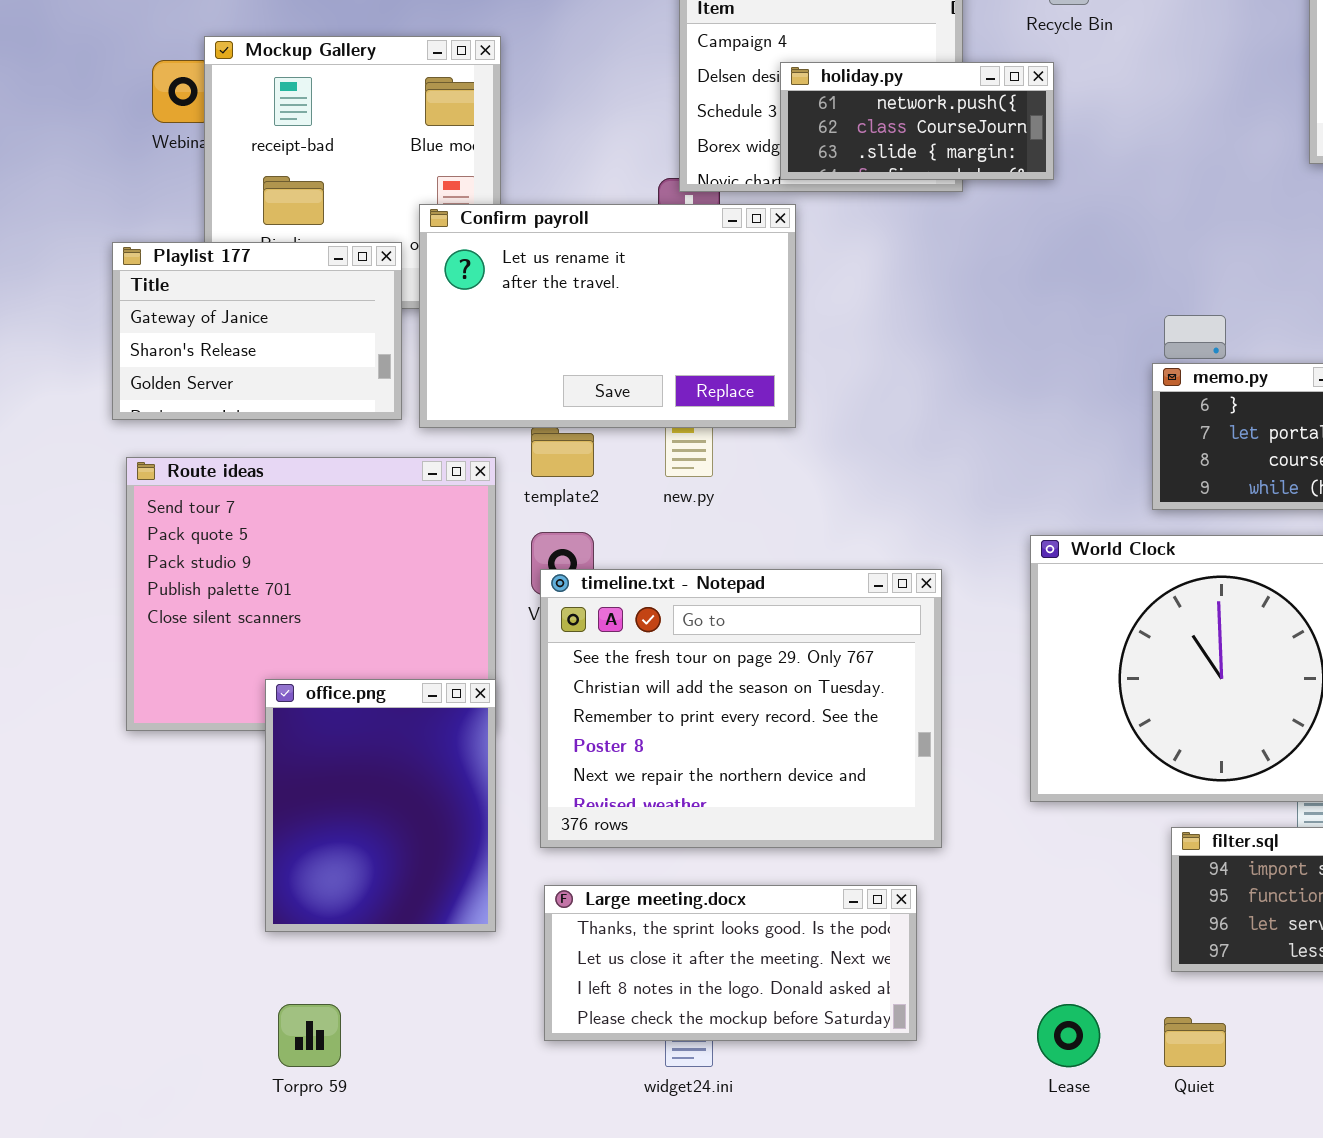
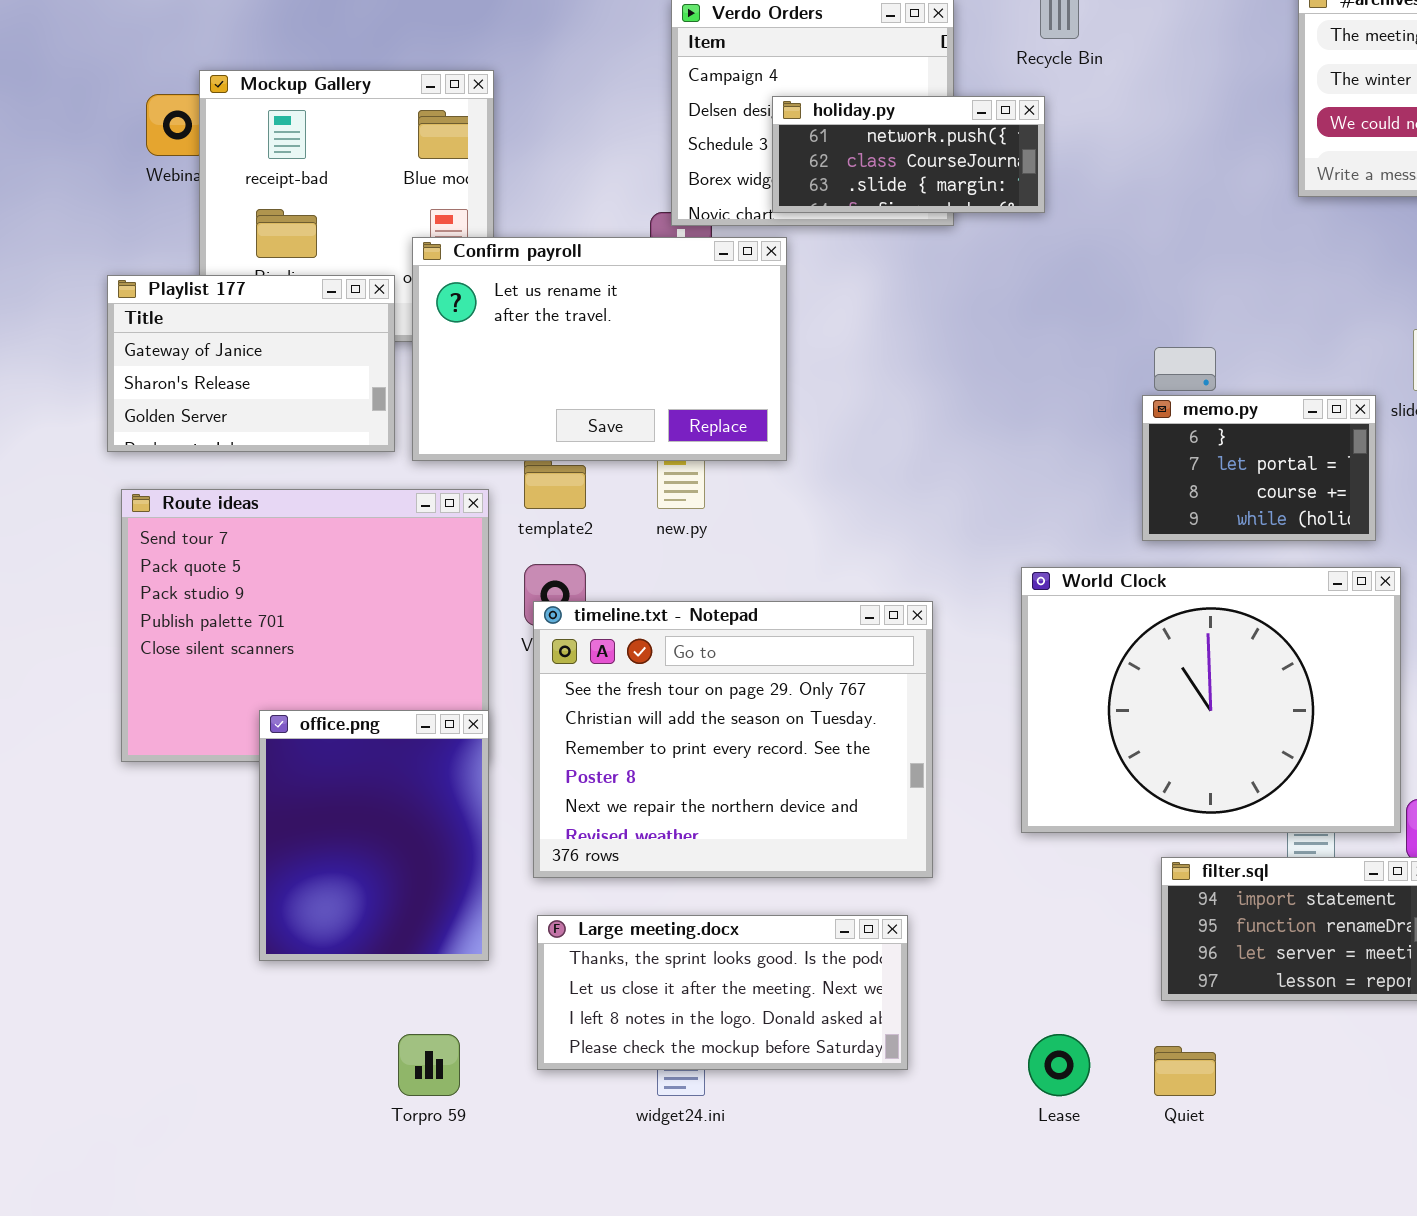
Torpro 59: [278,1004,341,1067] -> [398,1034,460,1096], moved

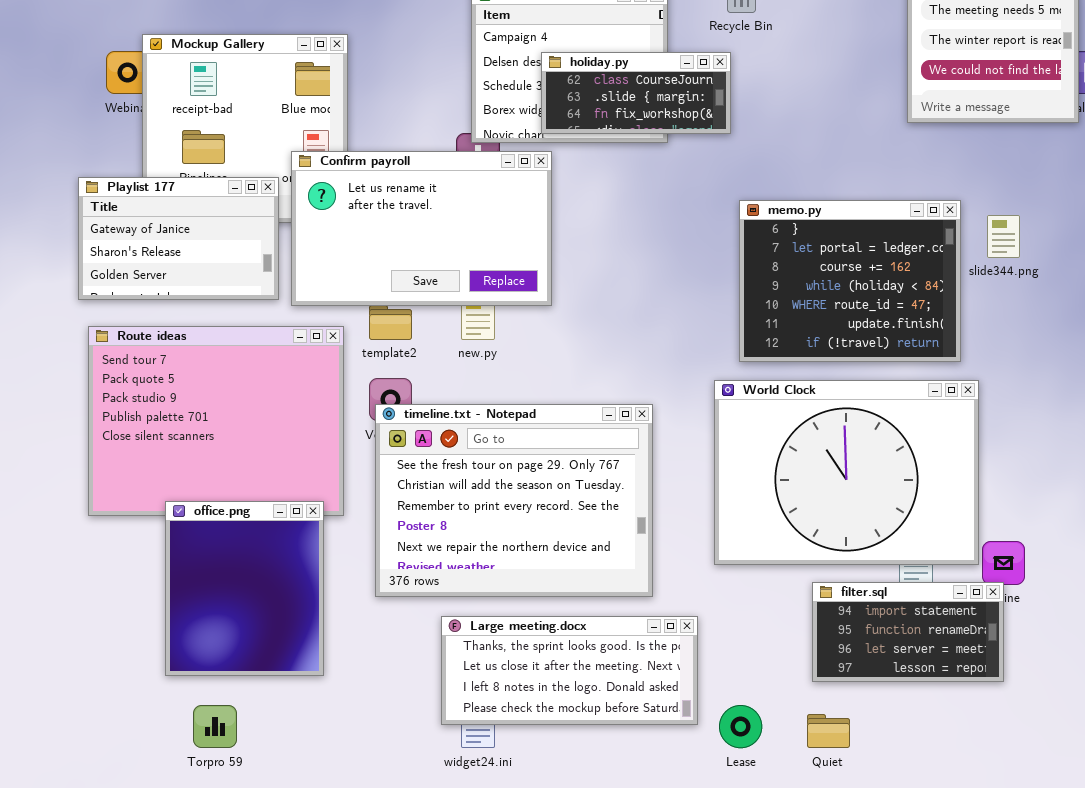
holiday.py: [772,96,1045,213] -> [541,52,731,134], scrolled down 1 row
memo.py: [1142,395,1376,541] -> [739,200,961,362], resized
office.png: [259,710,489,961] -> [165,501,324,676], moved
Large meeting.docx: [537,915,908,1070] -> [441,616,698,725], moved
Torpro 59: [398,1034,460,1096] -> [193,705,237,748], moved

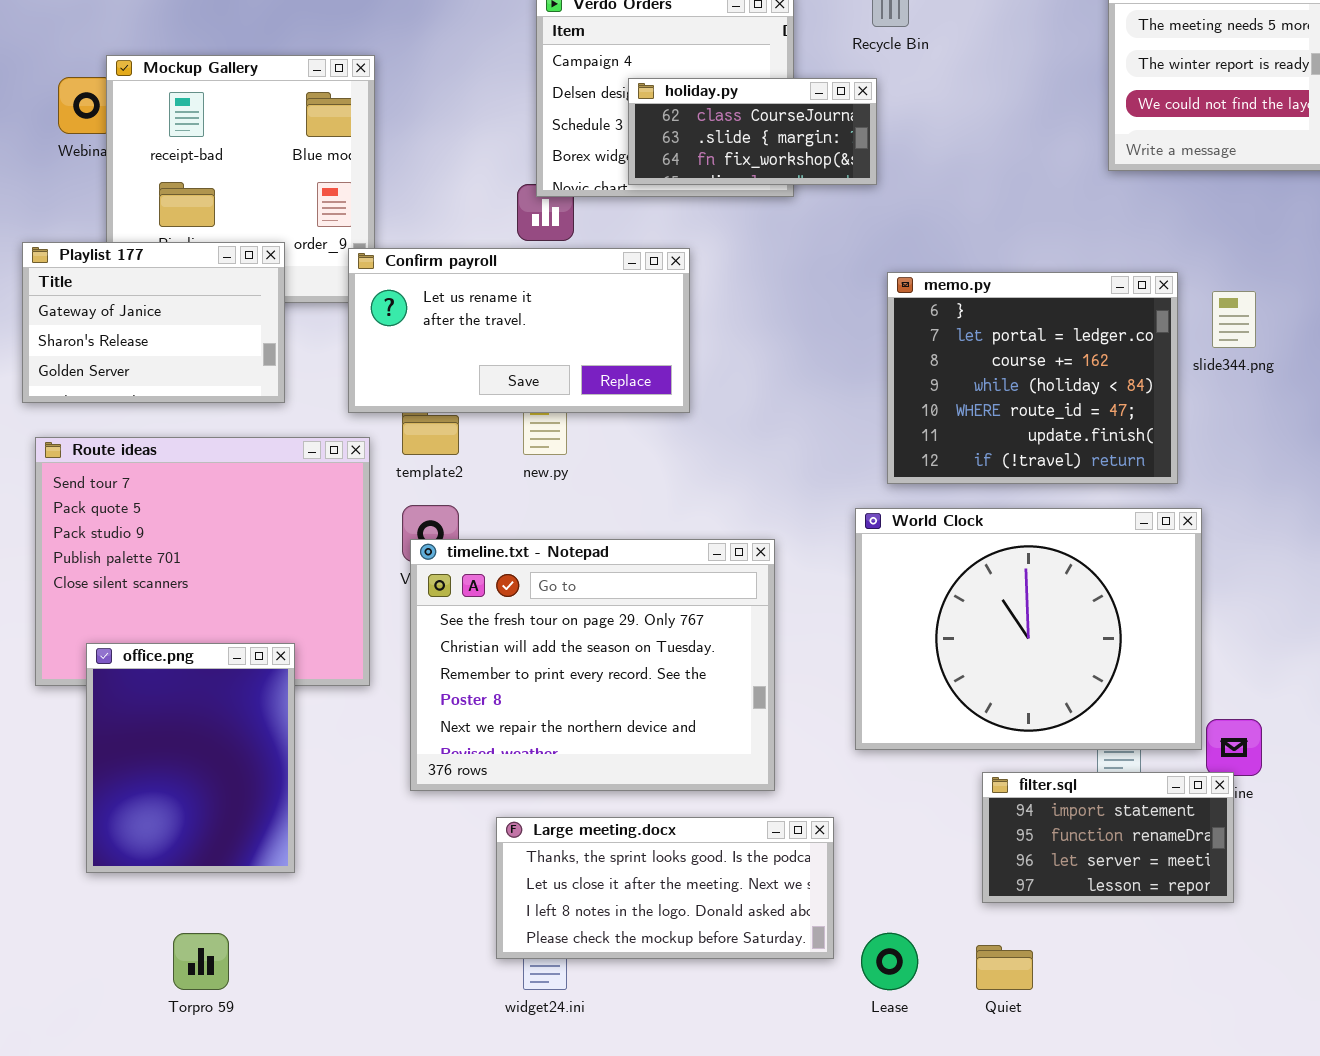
Confirm payroll: [291,151,552,306] -> [348,248,690,413], moved, resized
office.png: [165,501,324,676] -> [86,643,295,873], moved

